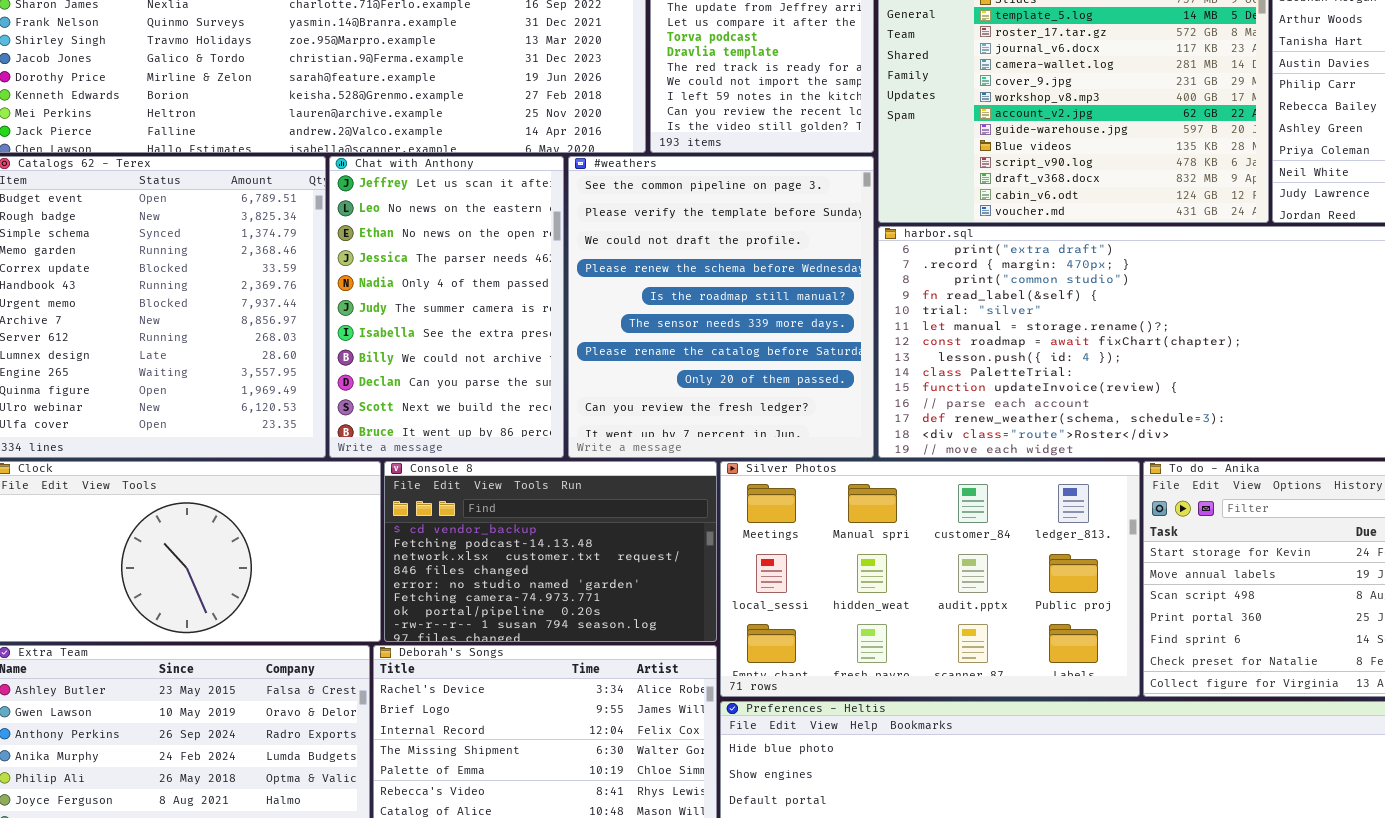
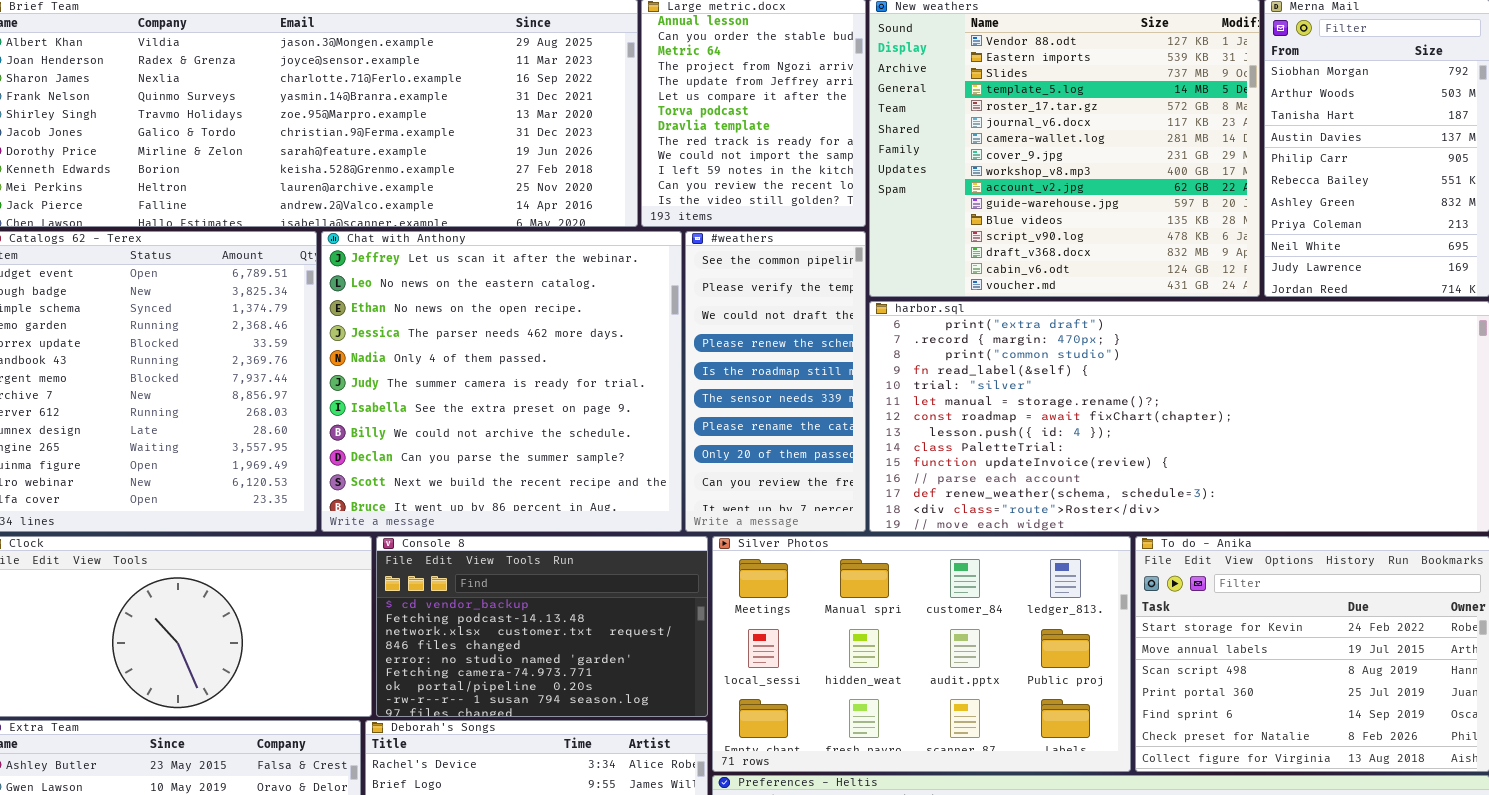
Chat with Anthony: [329,156,564,458] -> [321,231,682,532], resized
#weathers: [568,156,874,458] -> [685,231,866,532], resized

